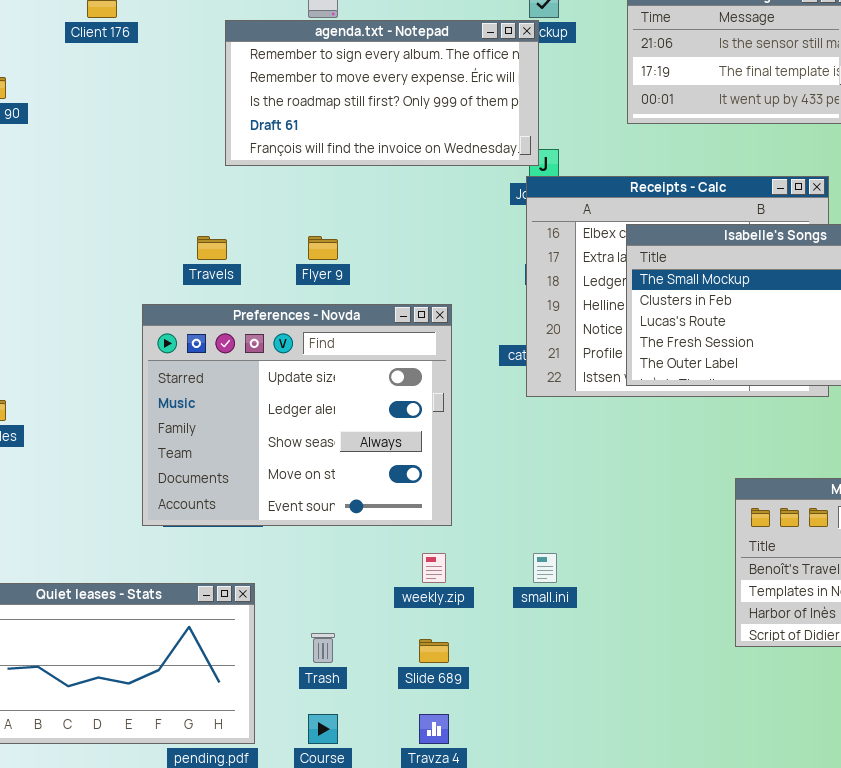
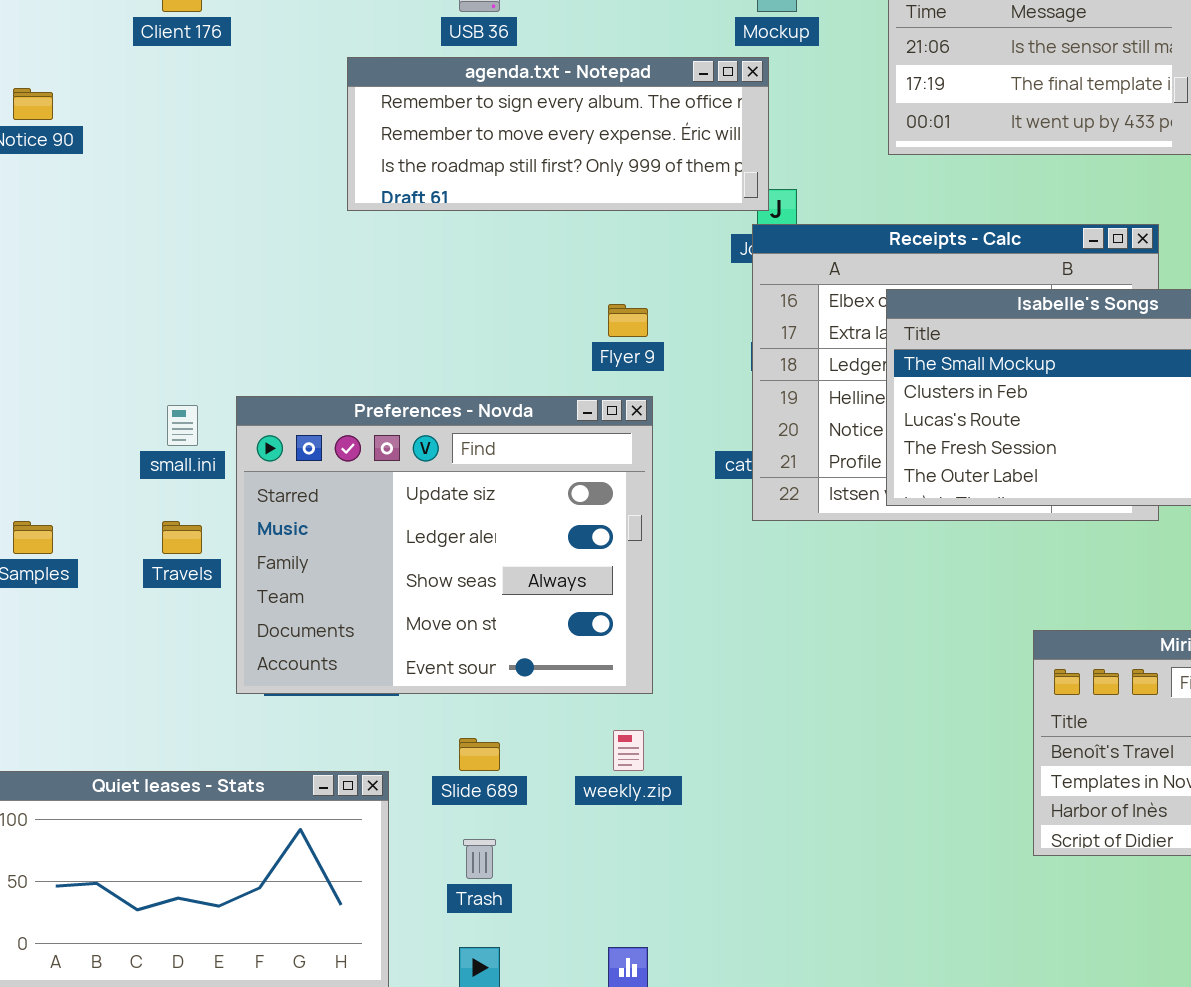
agenda.txt - Notepad: [225,20,539,166] -> [347,57,769,211], resized
Travels: [197,236,227,260] -> [162,521,202,554], moved
Flyer 9: [308,236,338,260] -> [608,304,648,337], moved
small.ini: [533,553,557,583] -> [167,405,198,446], moved
Slide 689: [419,639,449,663] -> [459,738,500,771], moved

